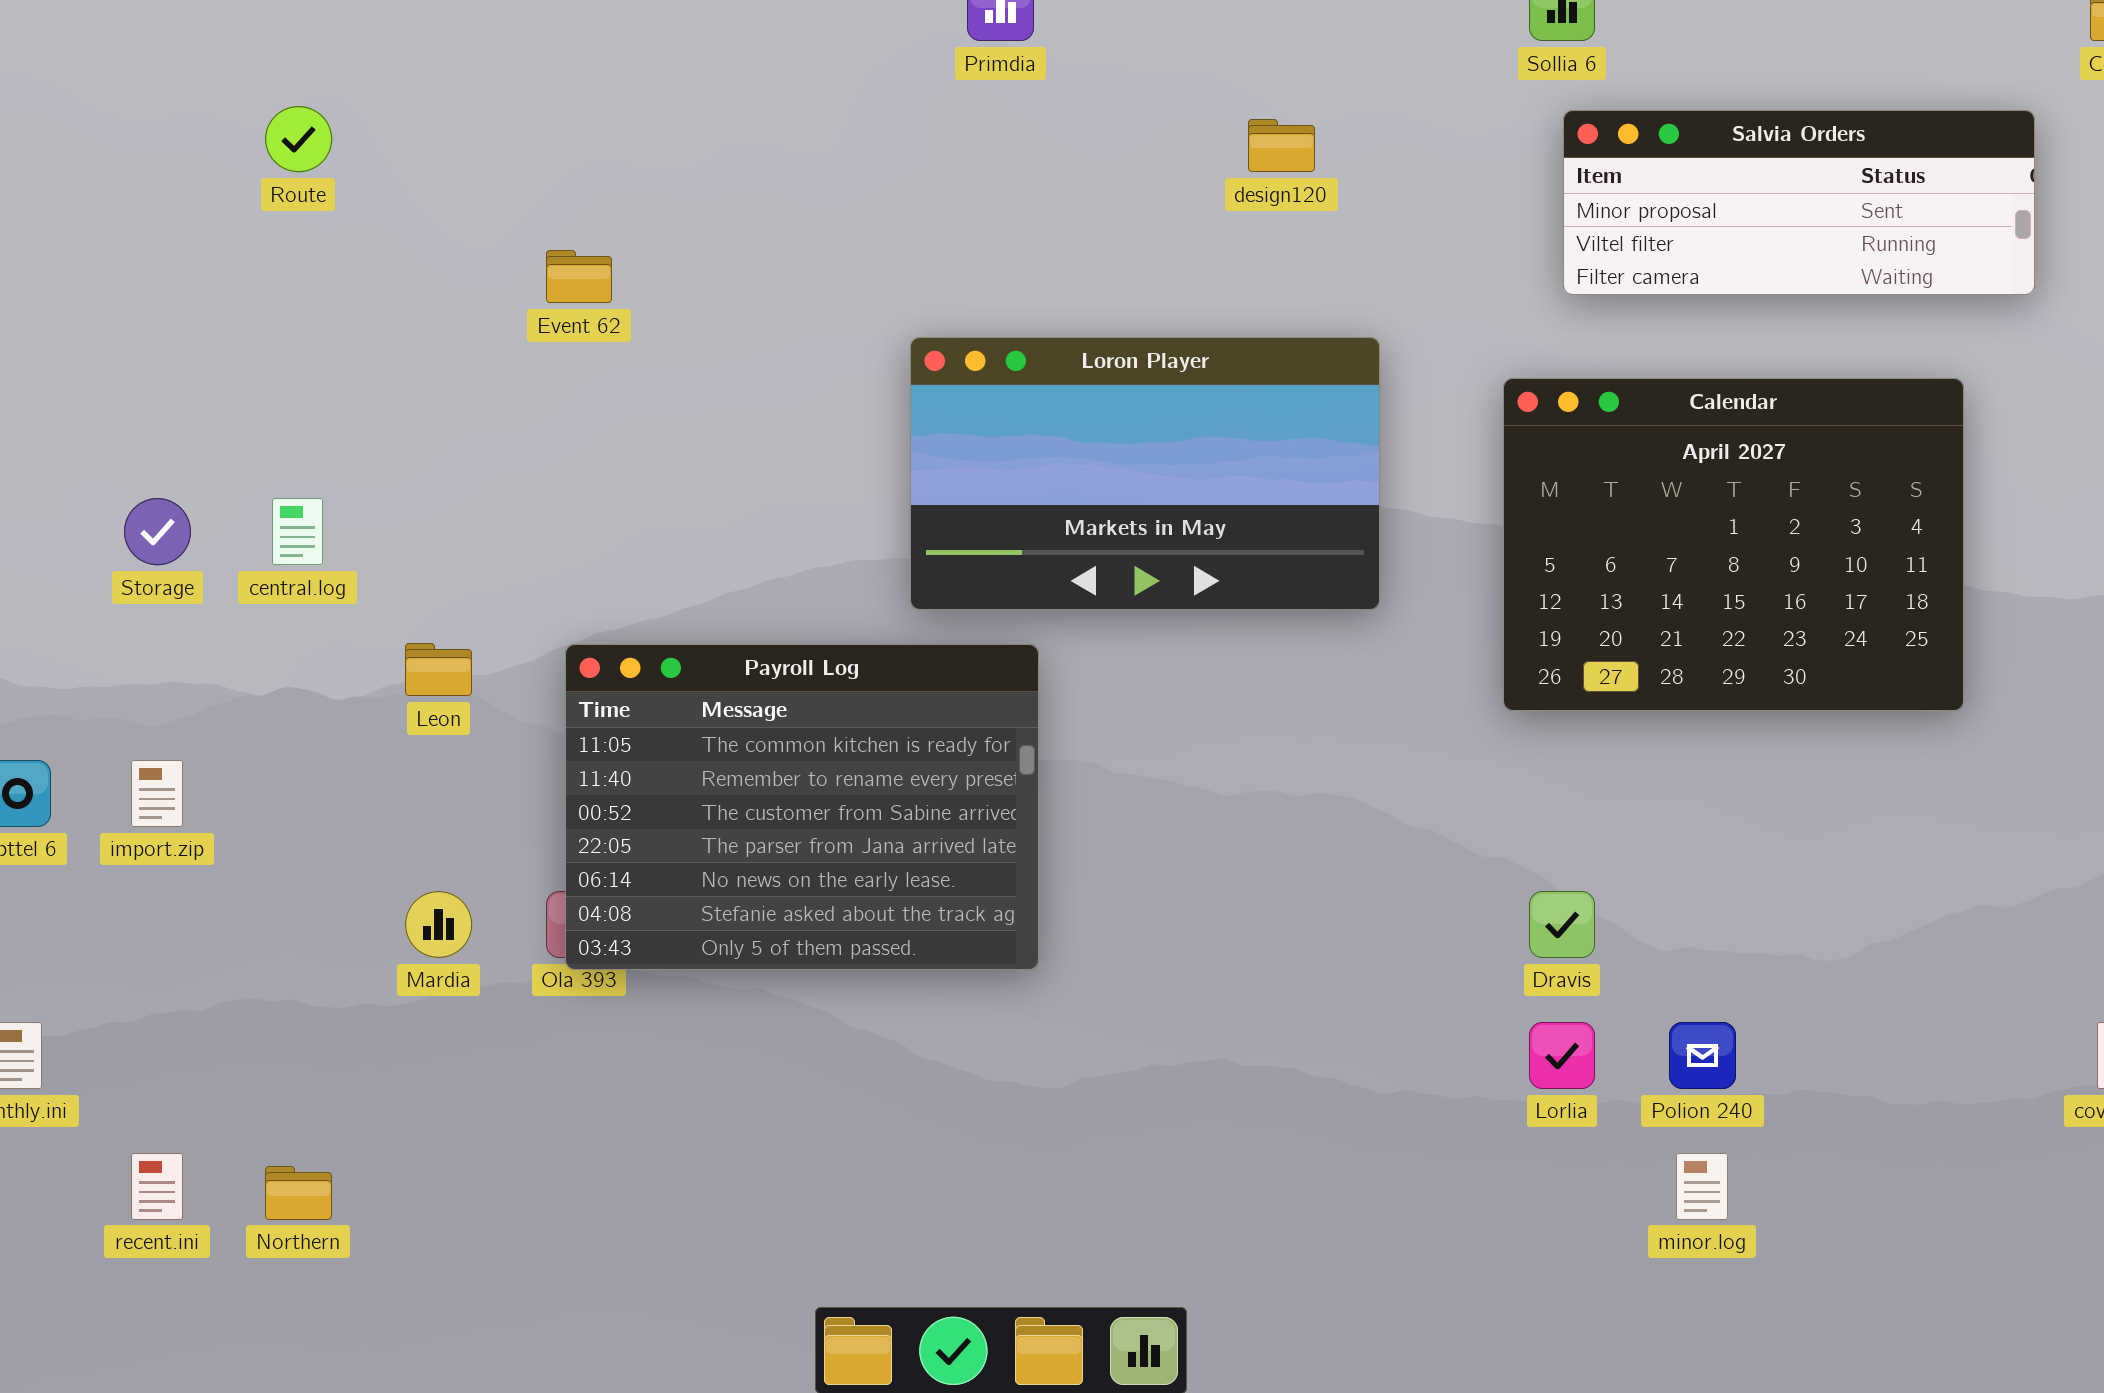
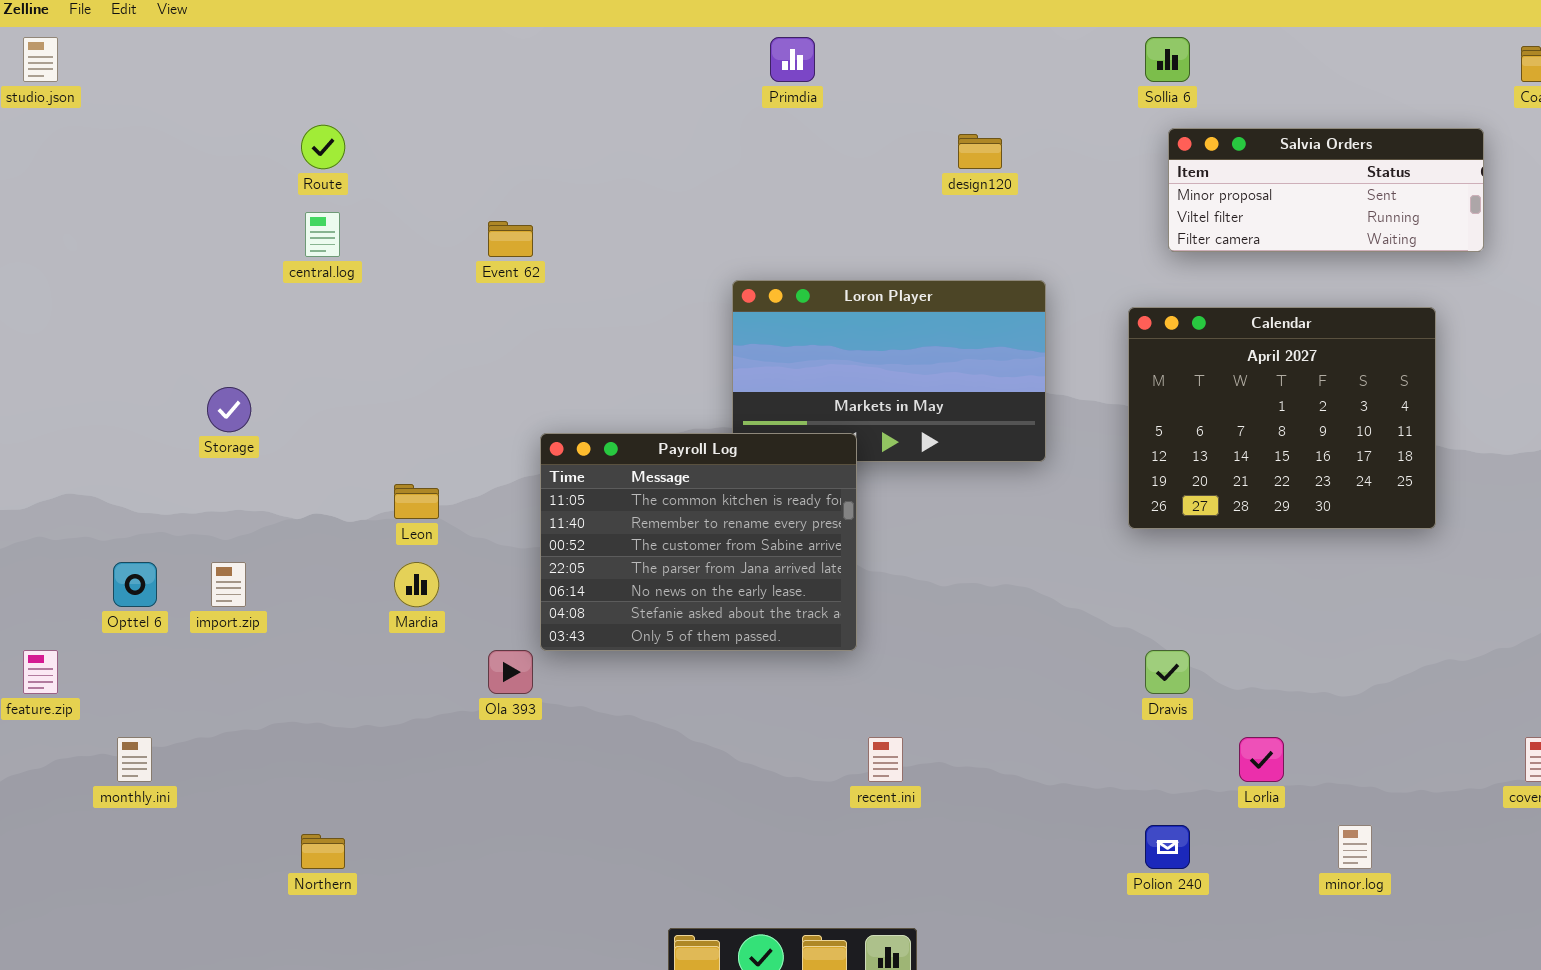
central.log: [272,498,323,565] -> [305,212,340,257], moved
Payroll Log: [565,644,1039,970] -> [540,433,857,651], moved
Mardia: [405,891,472,958] -> [394,562,439,607], moved
Lorlia: [1529,1022,1595,1089] -> [1239,737,1284,782], moved
Polion 240: [1669,1022,1736,1089] -> [1145,825,1190,869], moved
recent.ini: [131,1153,183,1220] -> [868,737,903,782], moved
minor.log: [1676,1153,1728,1220] -> [1338,825,1372,869], moved

